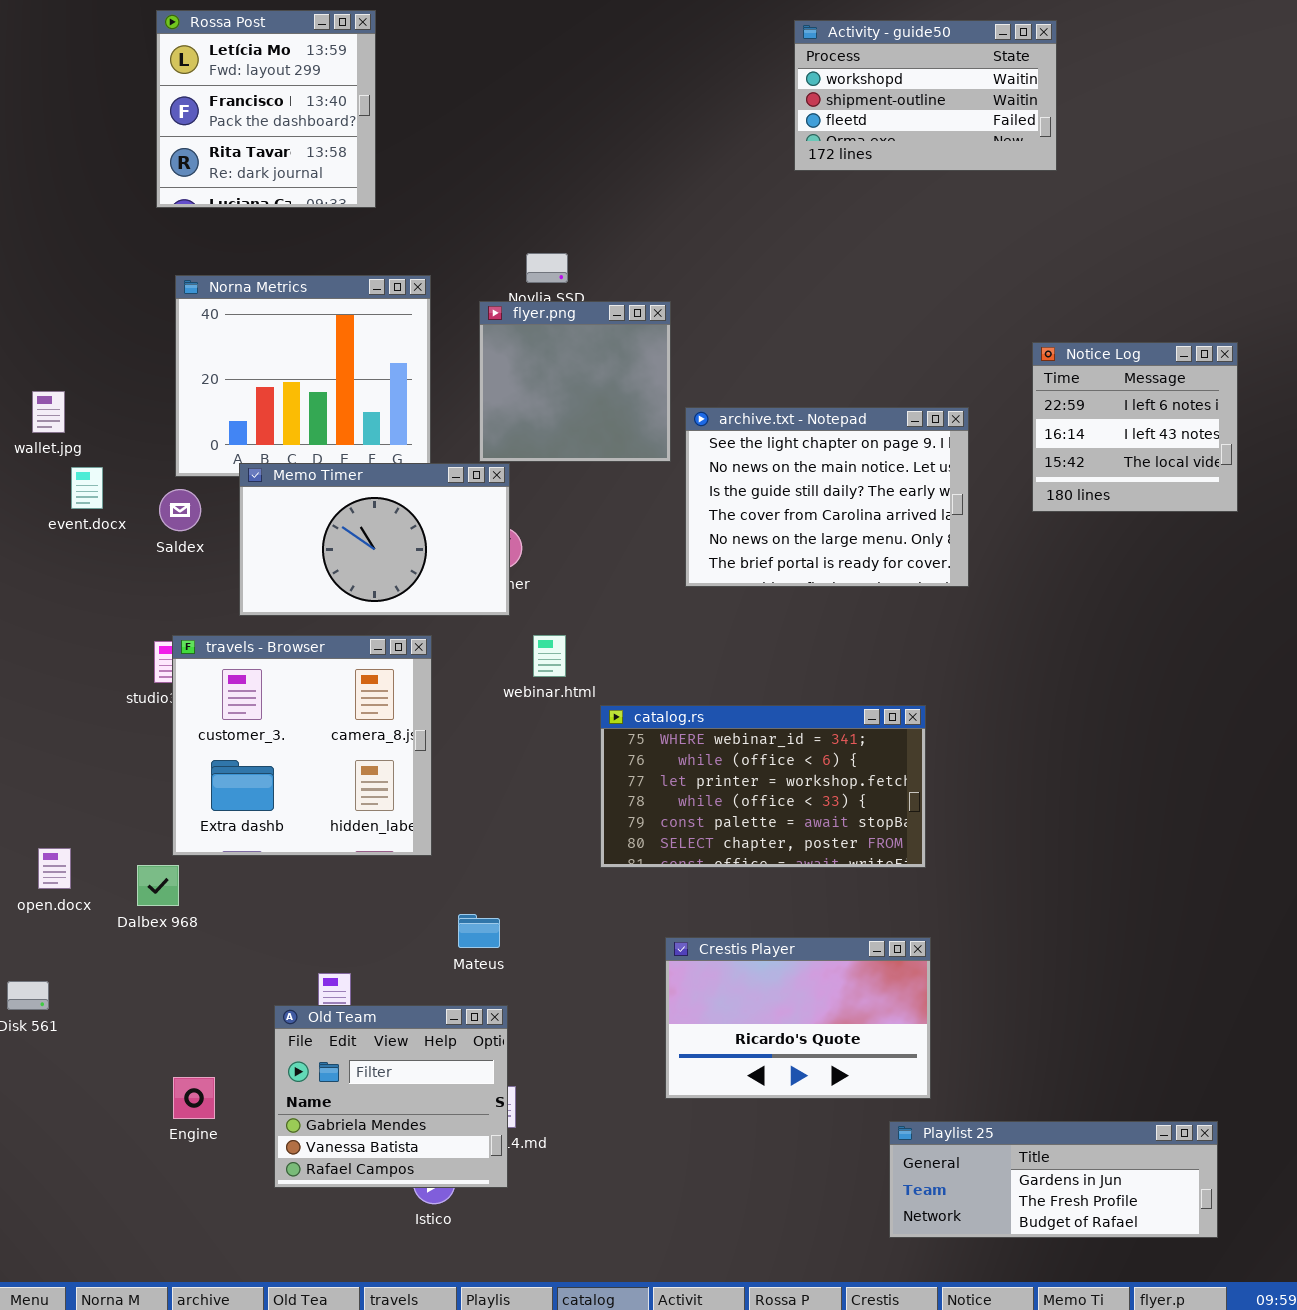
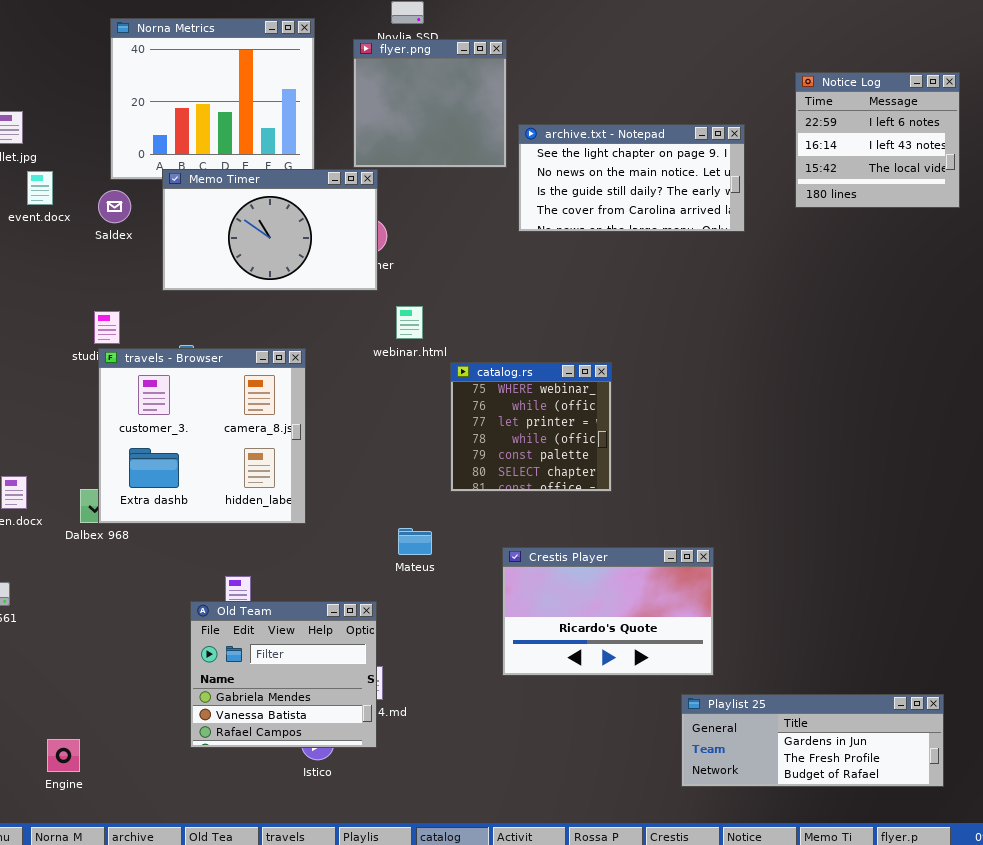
archive.txt - Notepad: [685,407,969,587] -> [518,124,745,232], resized
travels - Browser: [172,635,432,856] -> [98,348,306,524], moved
catalog.rs: [600,705,926,868] -> [450,362,612,492], resized
Mateus: [458,914,500,948] -> [398,528,432,555], moved
Engine: [173,1077,215,1119] -> [47,739,80,772], moved

